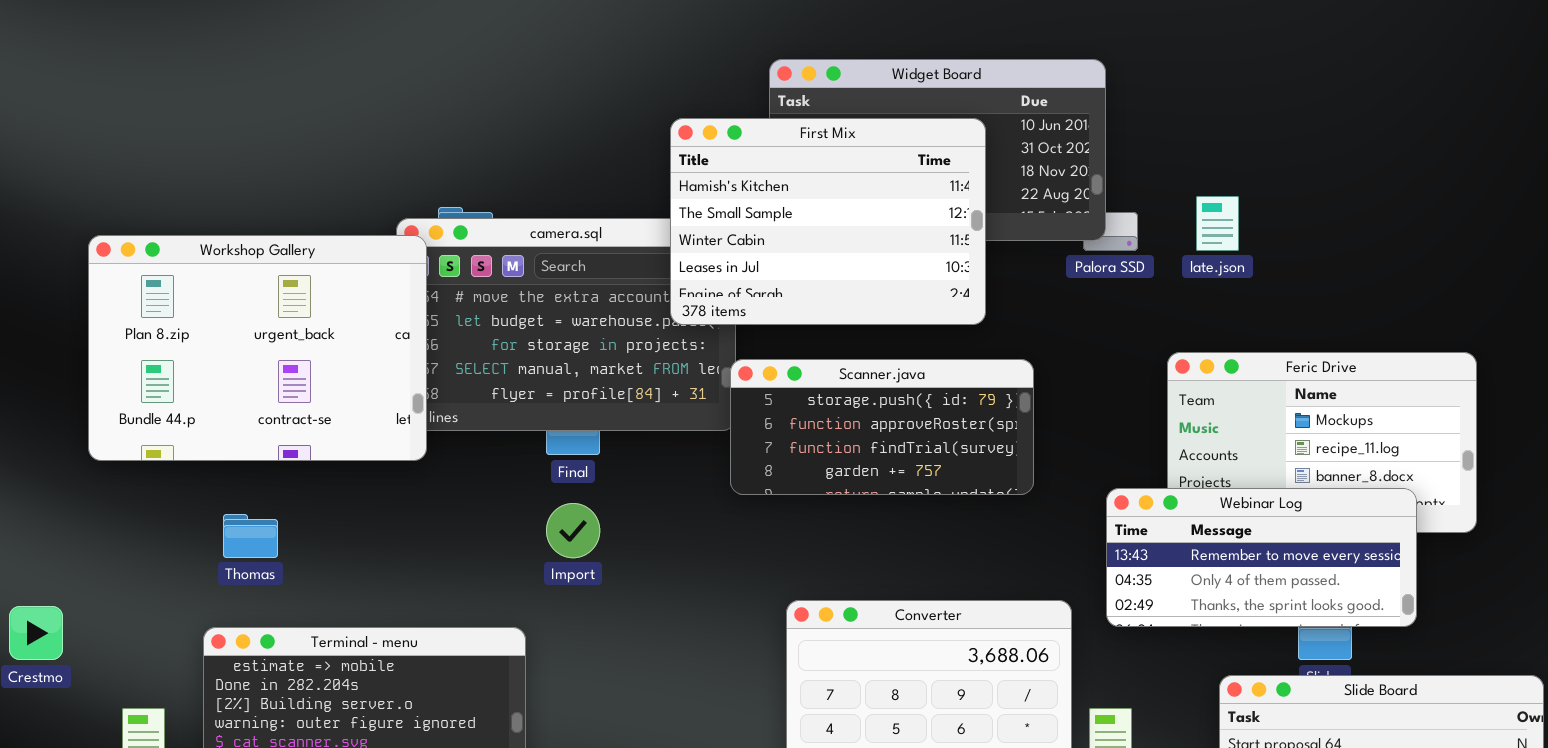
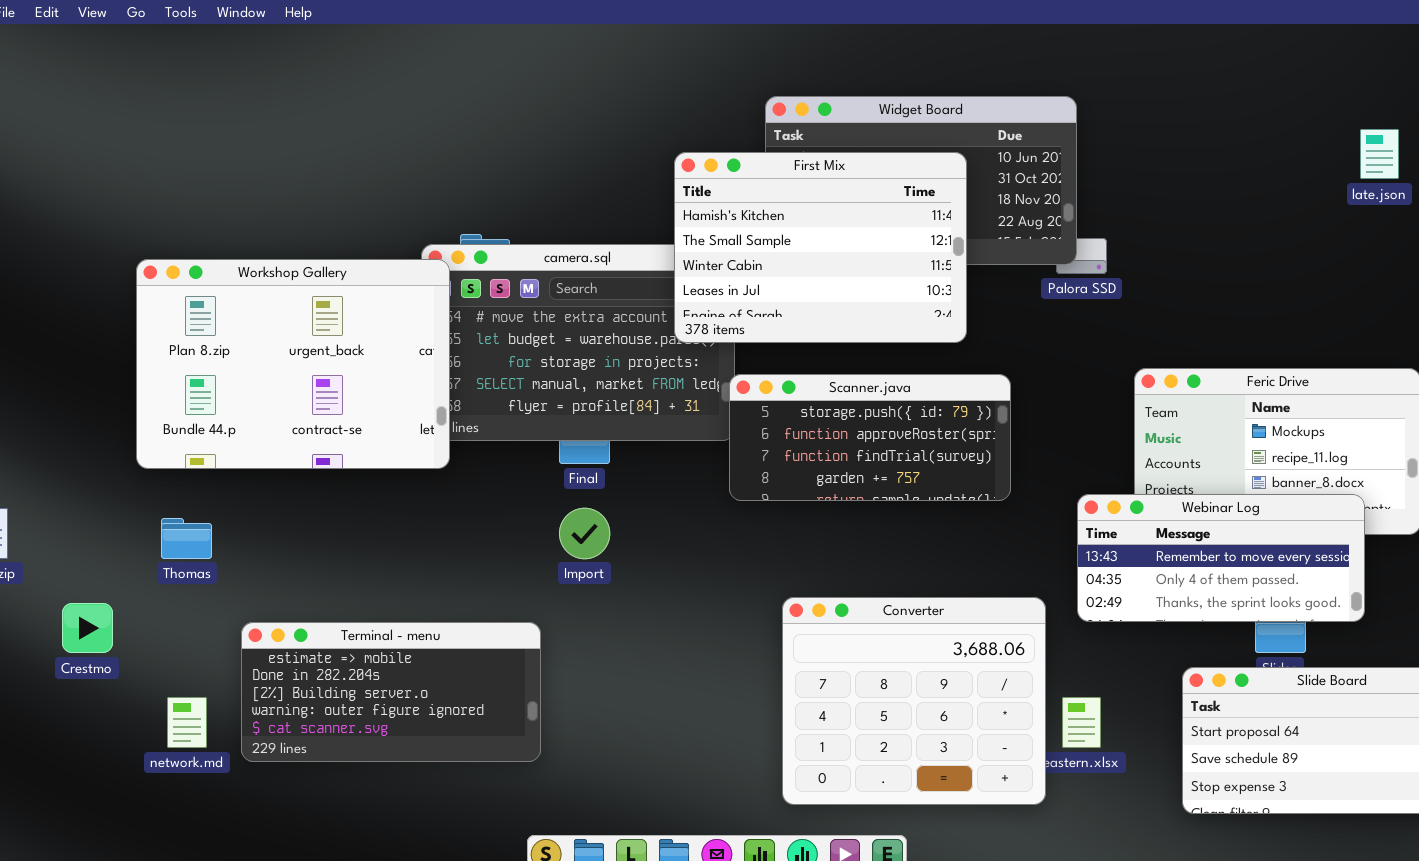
late.json: [1196,196,1239,251] -> [1360,129,1399,179], moved
Thomas: [223,514,278,558] -> [161,518,212,559], moved

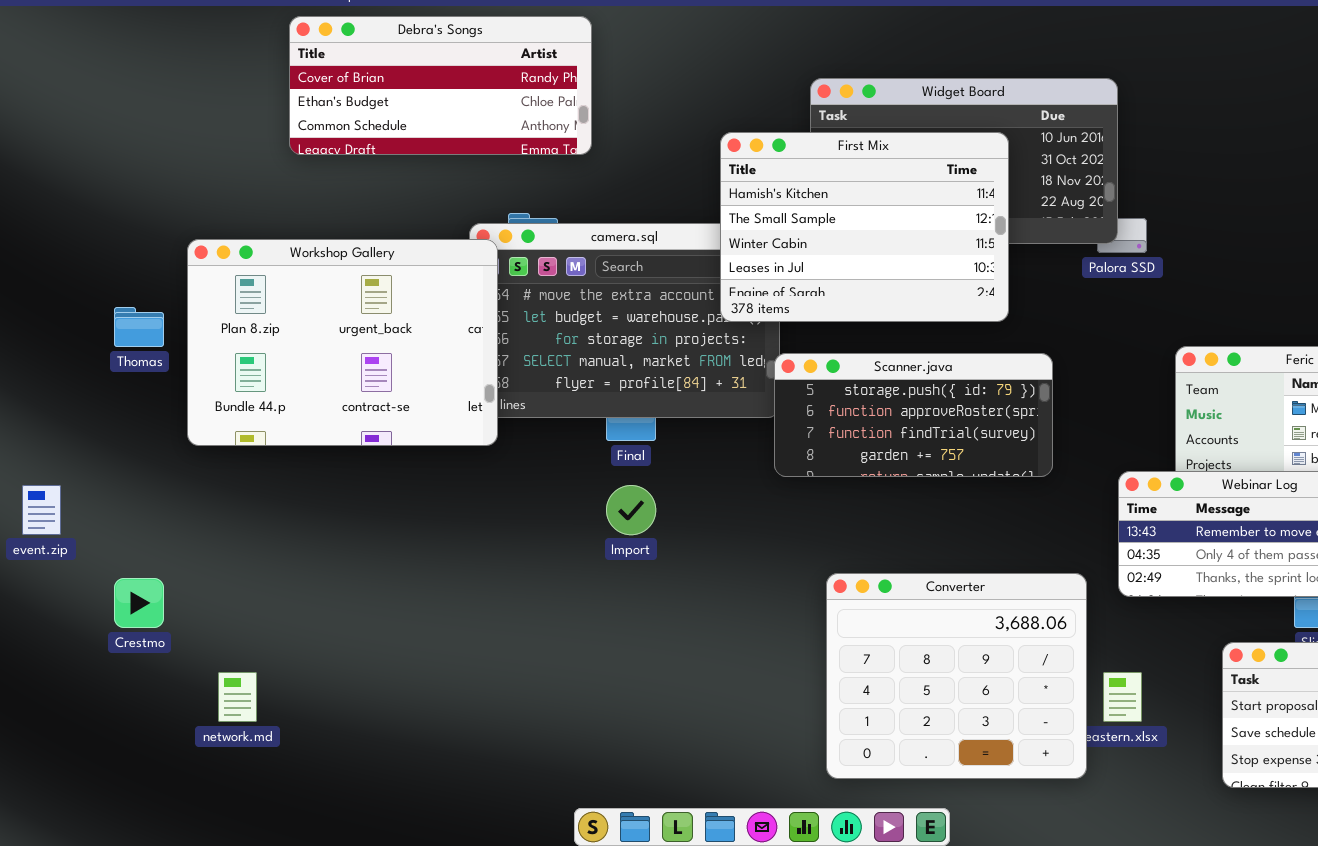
Debra's Songs: none -> [289,16,592,155], opened
Thomas: [161,518,212,559] -> [114,307,164,347], moved
Terminal - menu: [241,622,541,762] -> none, closed

